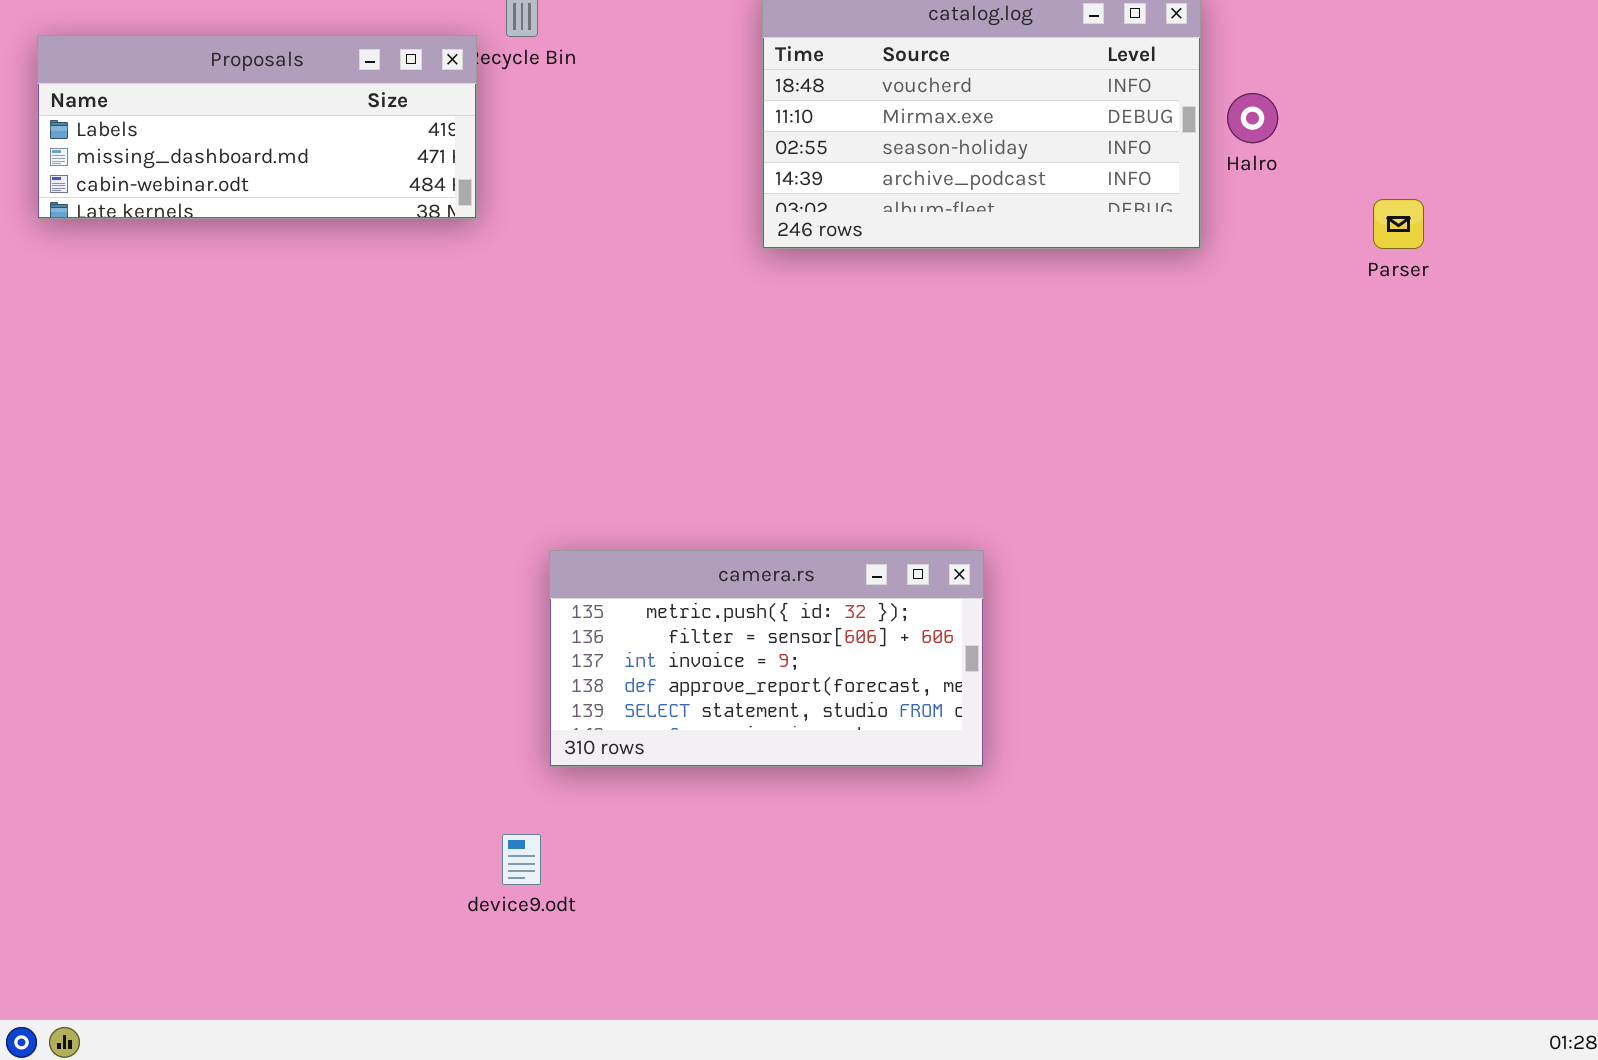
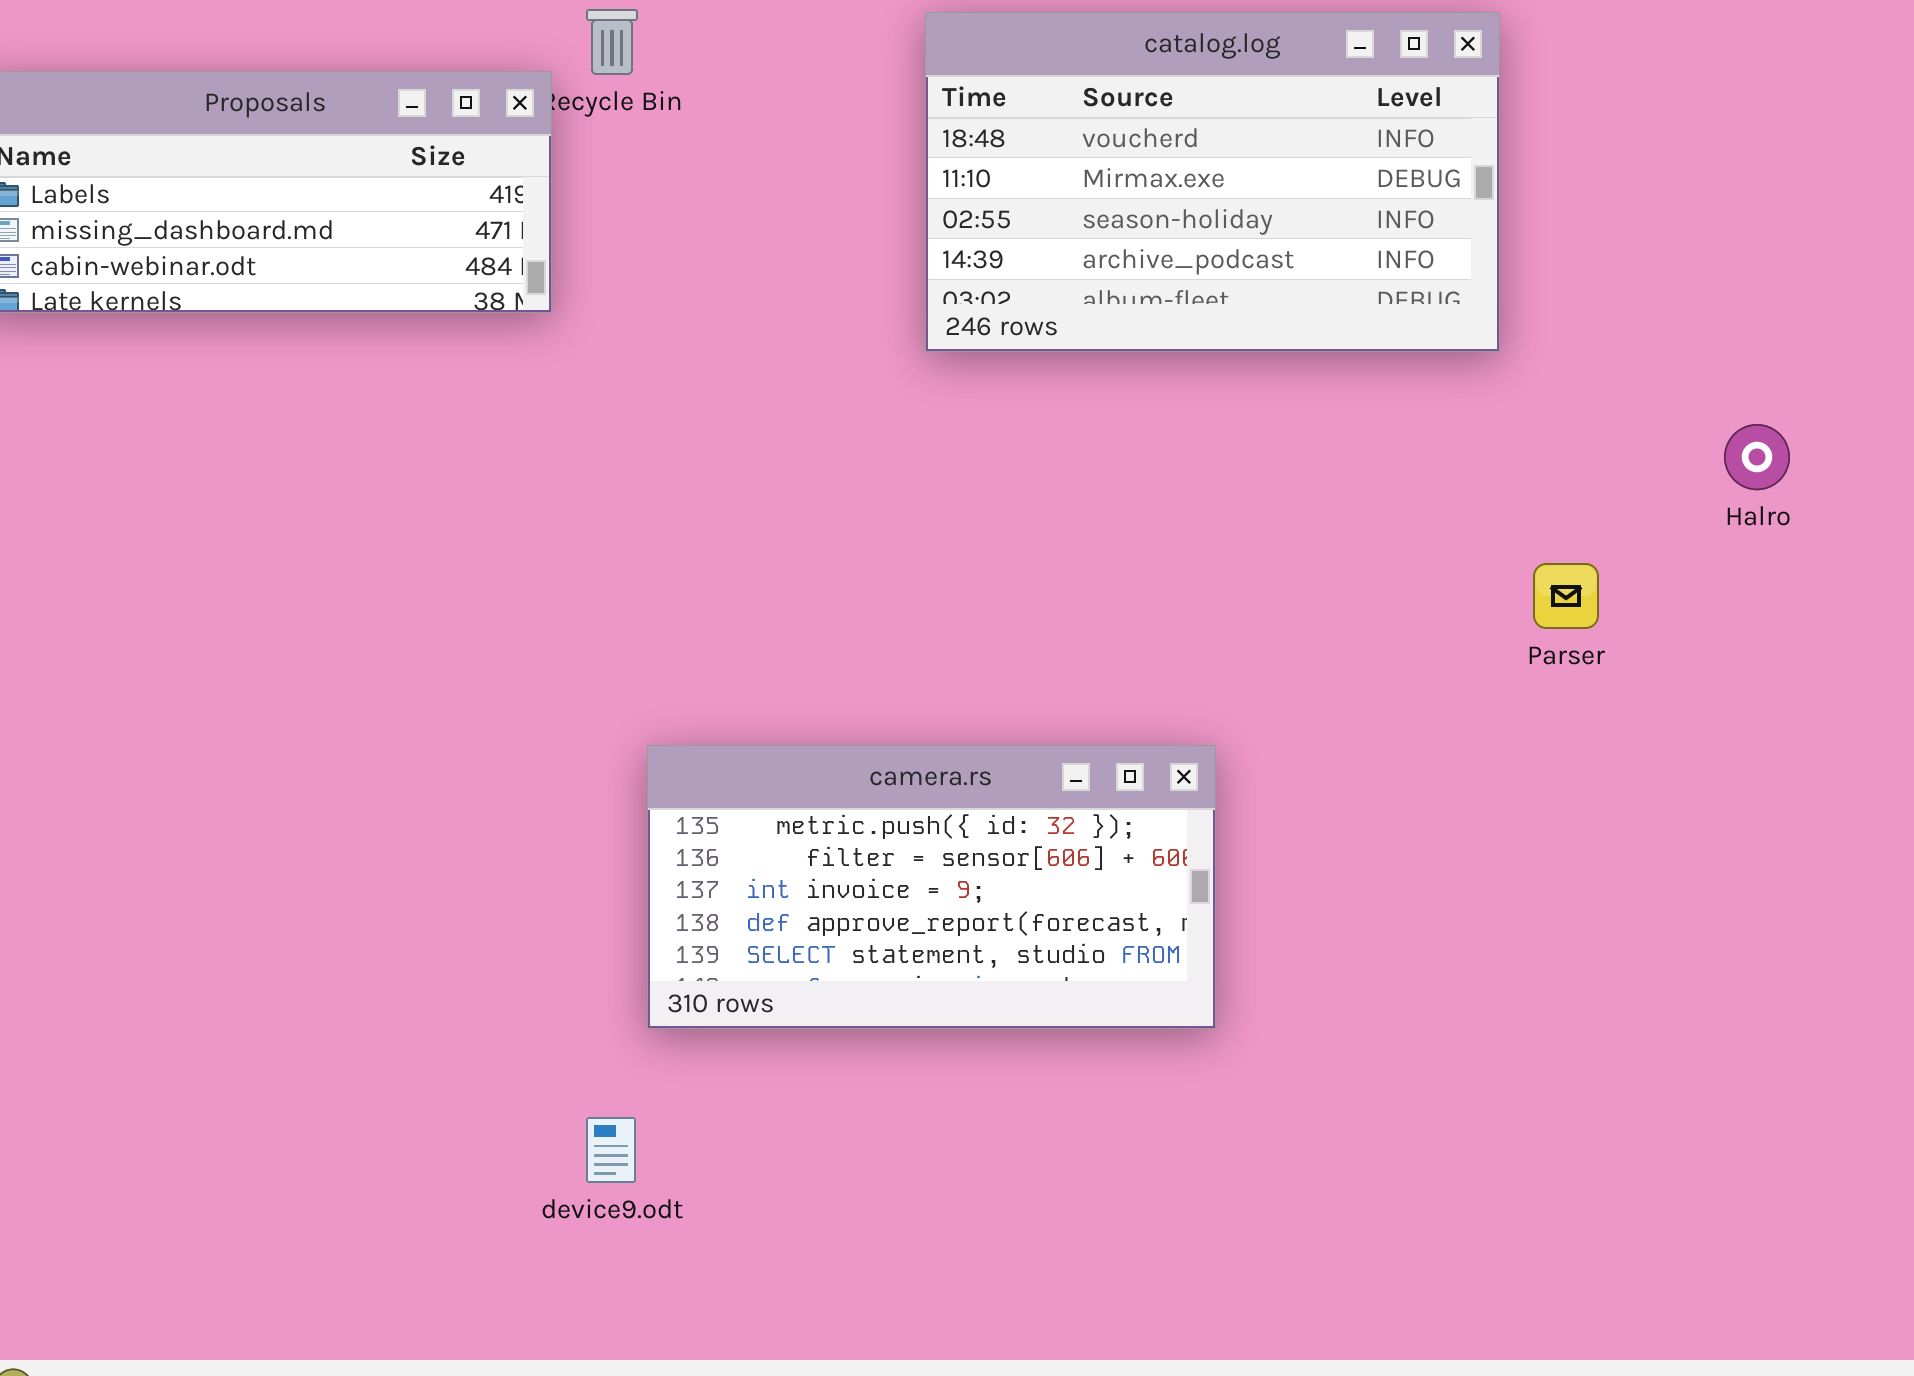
Halro: [1227,93,1278,143] -> [1724,424,1790,490], moved
Parser: [1373,199,1424,249] -> [1533,563,1599,629], moved

